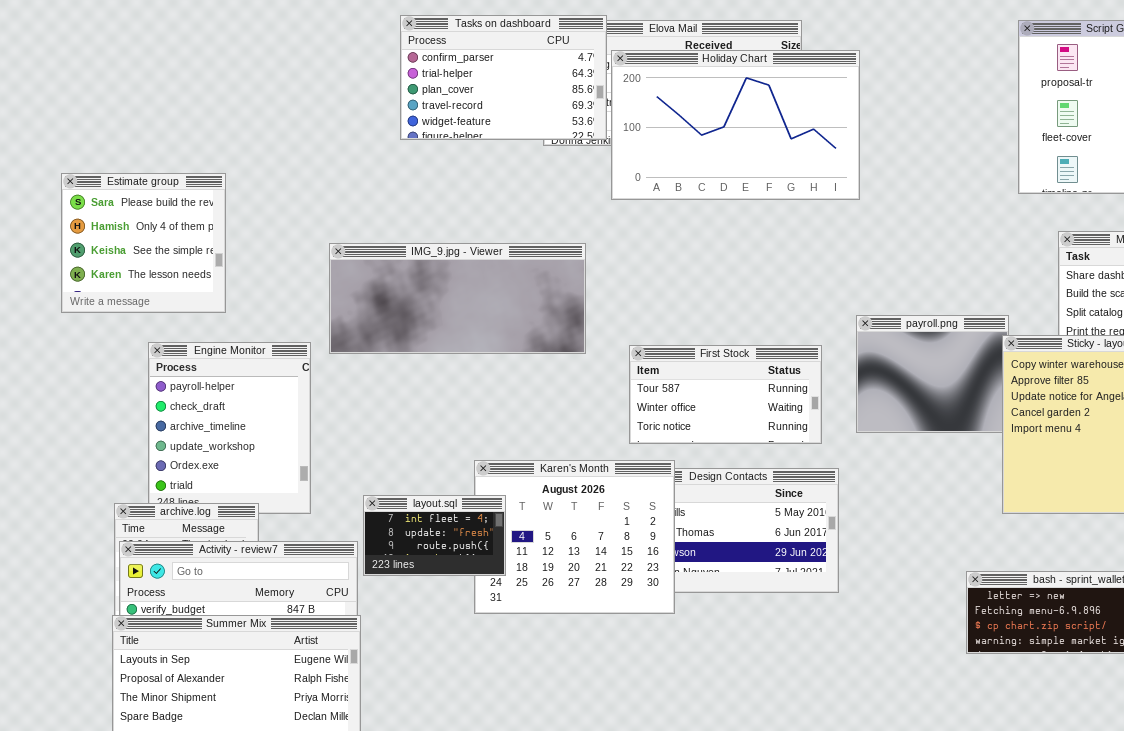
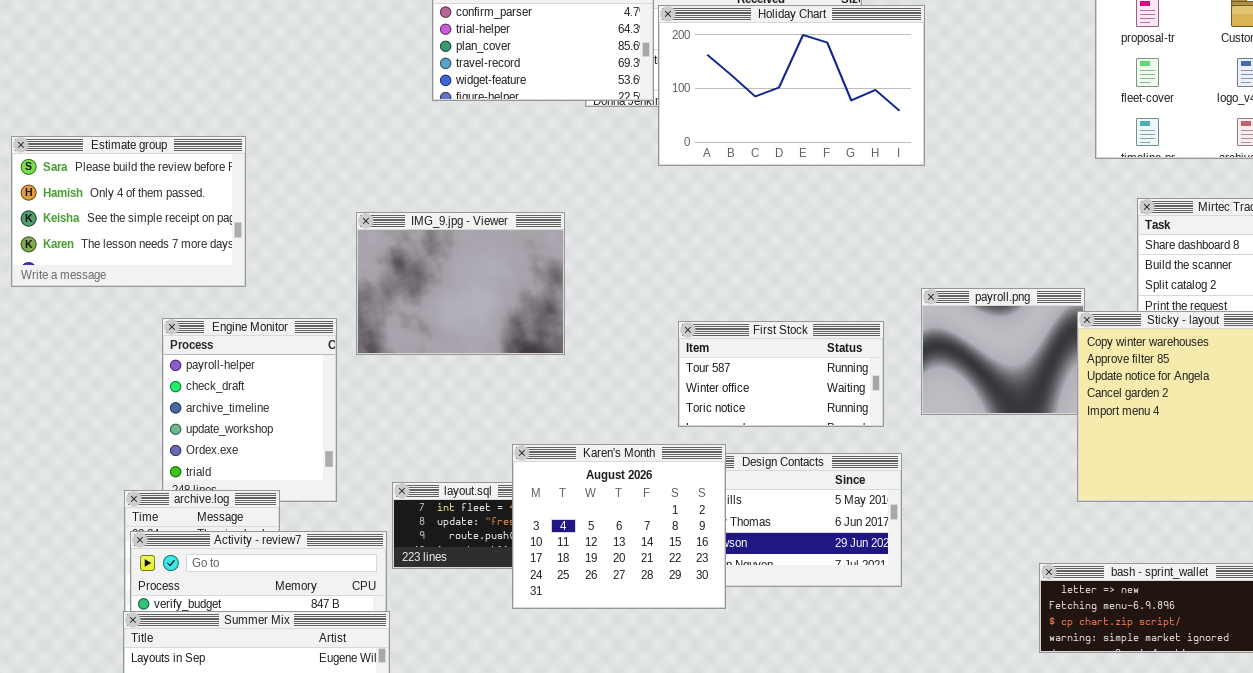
Estimate group: [61,173,226,313] -> [11,136,246,287], resized
IMG_9.jpg - Viewer: [329,243,586,354] -> [356,212,565,355], resized
Karen's Month: [474,460,675,614] -> [512,444,726,609], raised

